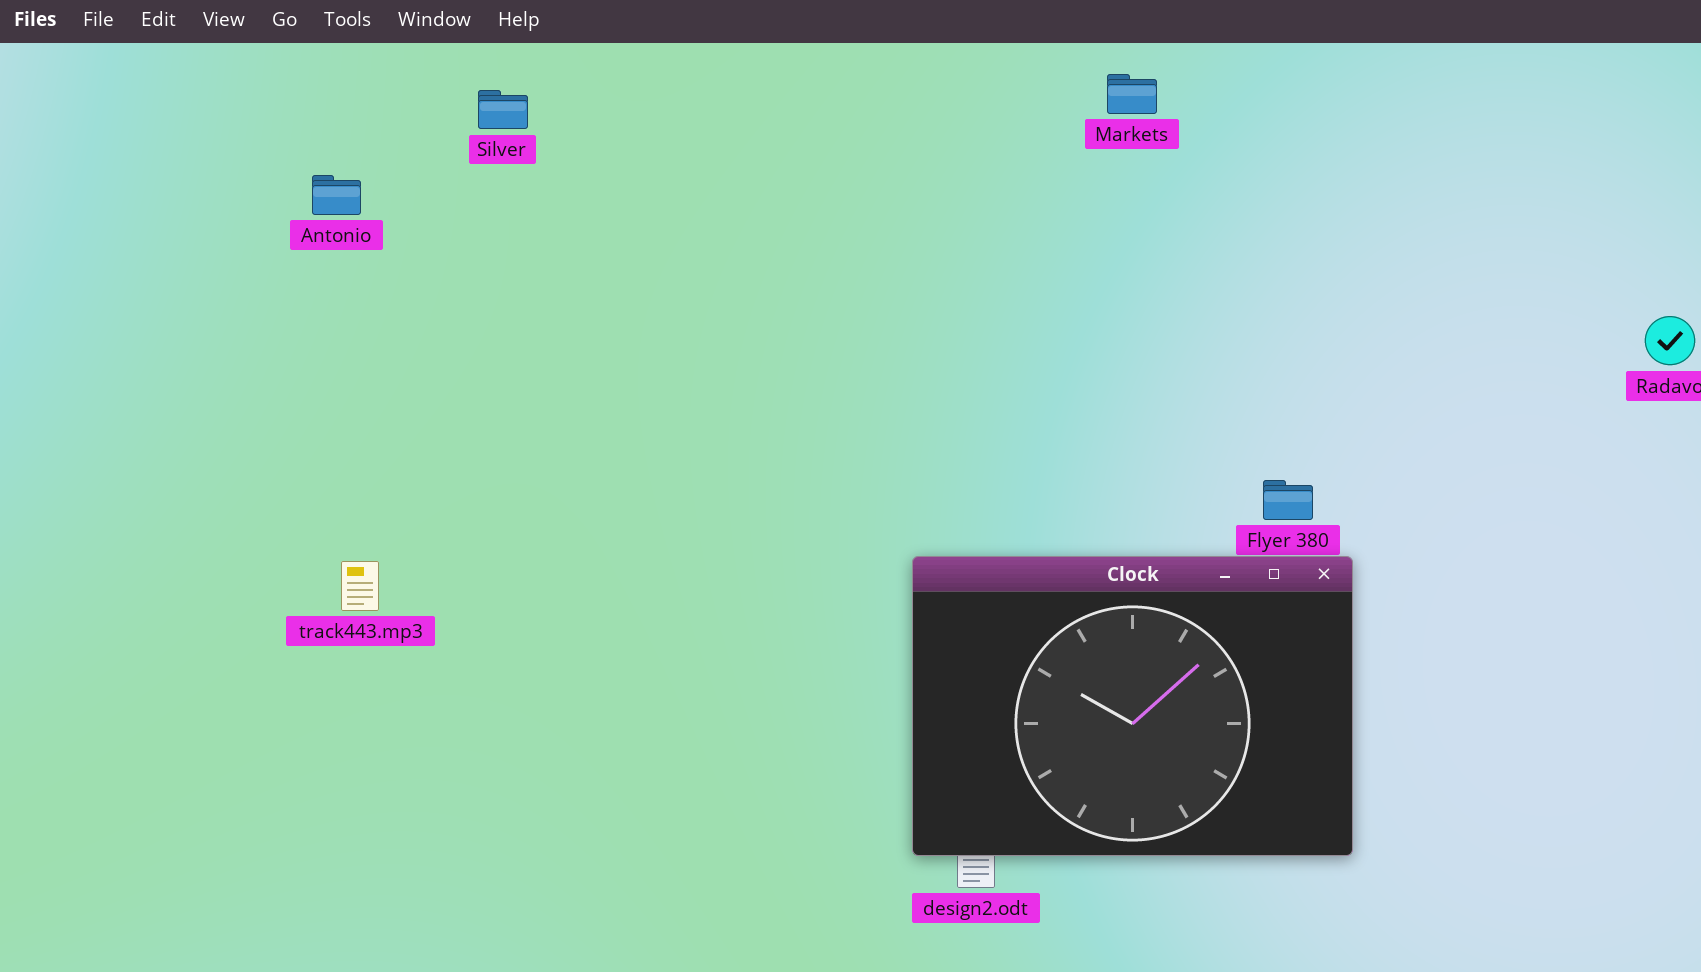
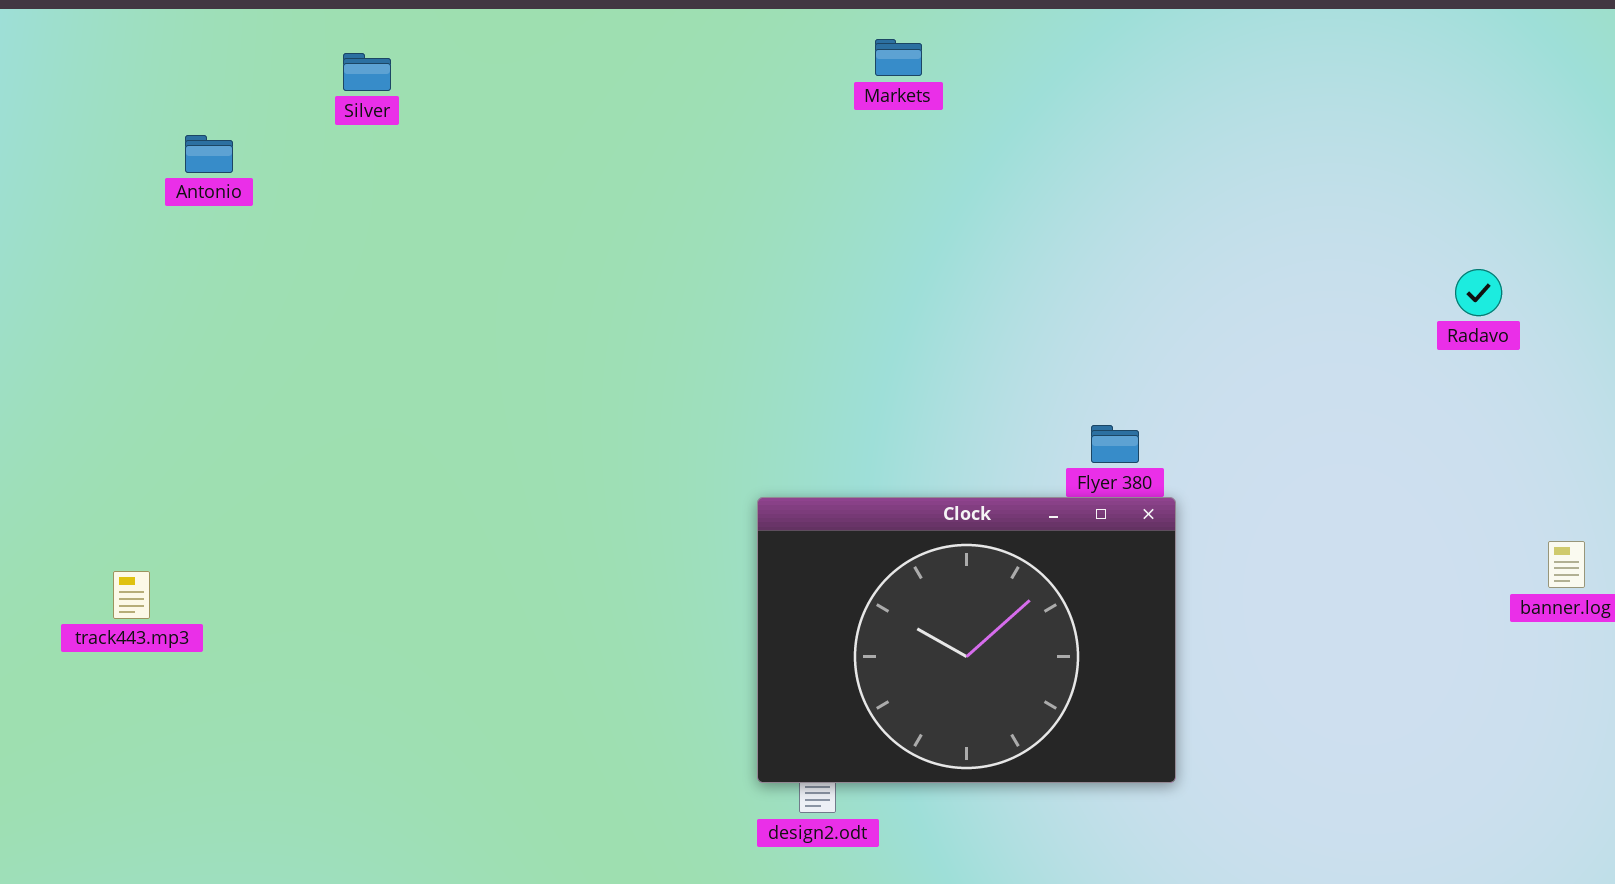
Markets: [1107,74,1157,114] -> [875,39,922,76], moved
track443.mp3: [341,561,379,611] -> [113,571,150,619], moved

